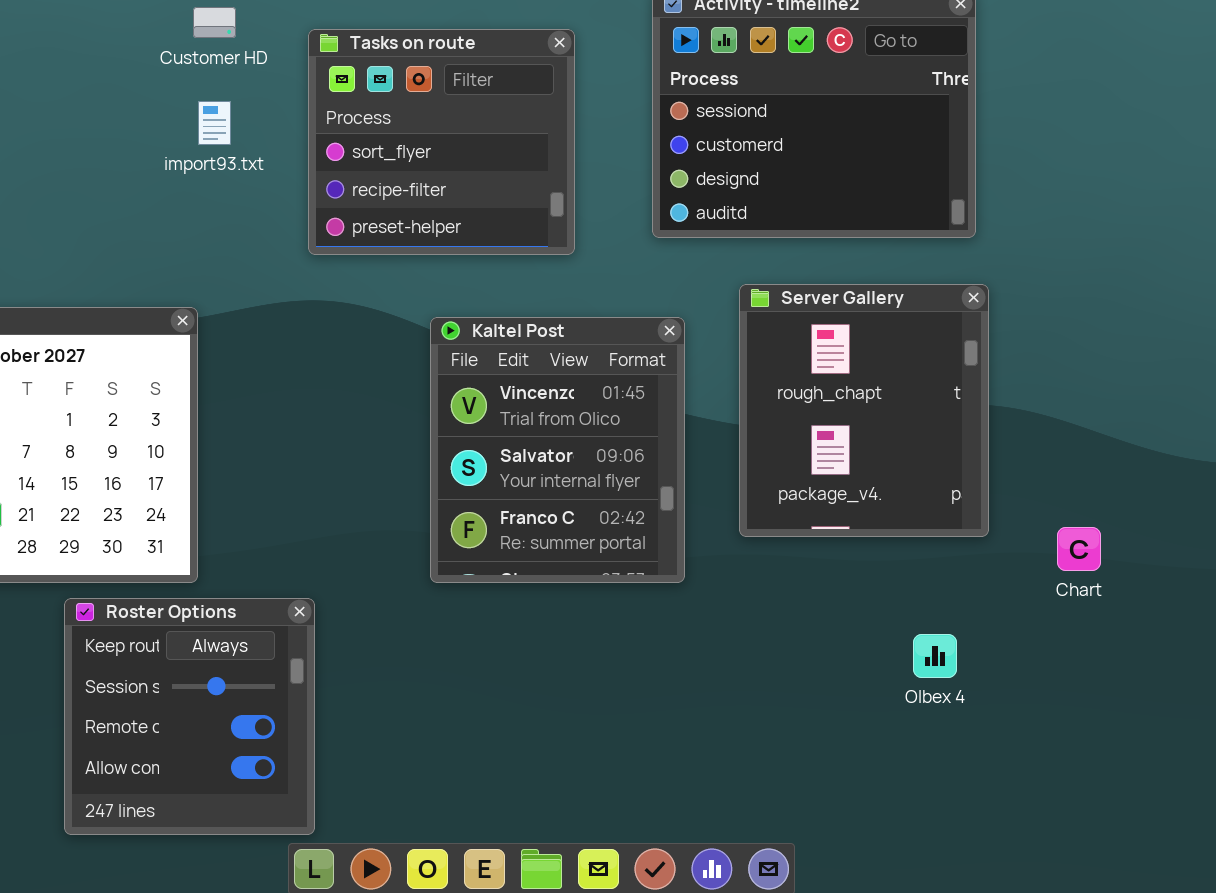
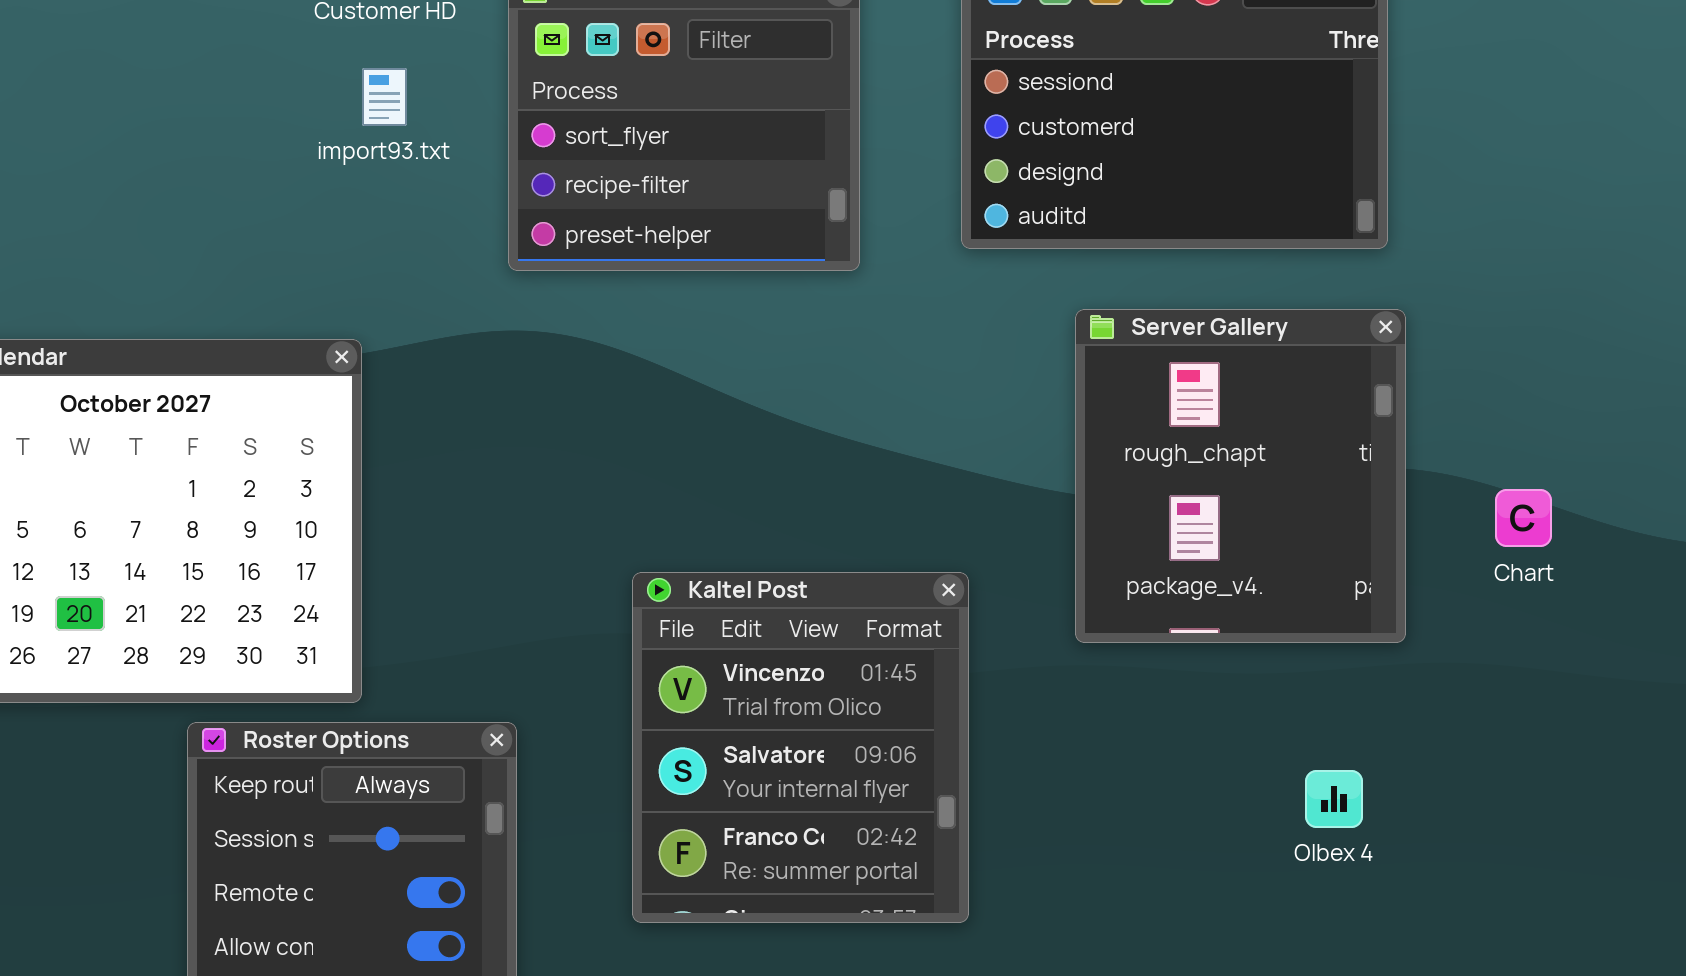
Kaltel Post: [430,317,685,583] -> [632,572,969,923], moved
Chart: [1057,527,1101,571] -> [1495,489,1552,547], moved

